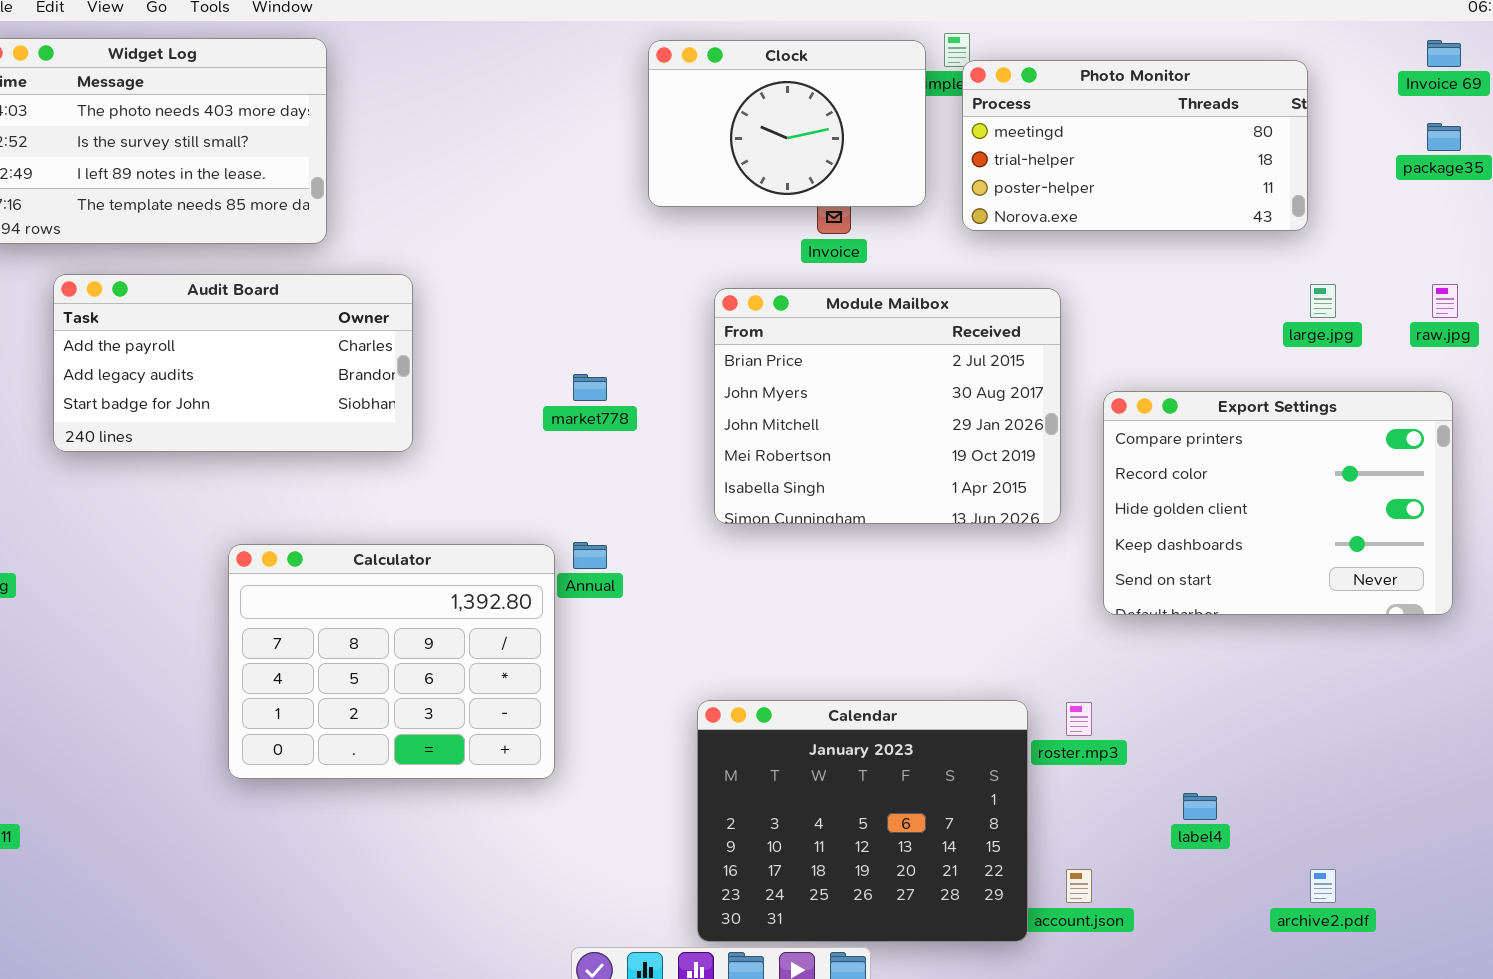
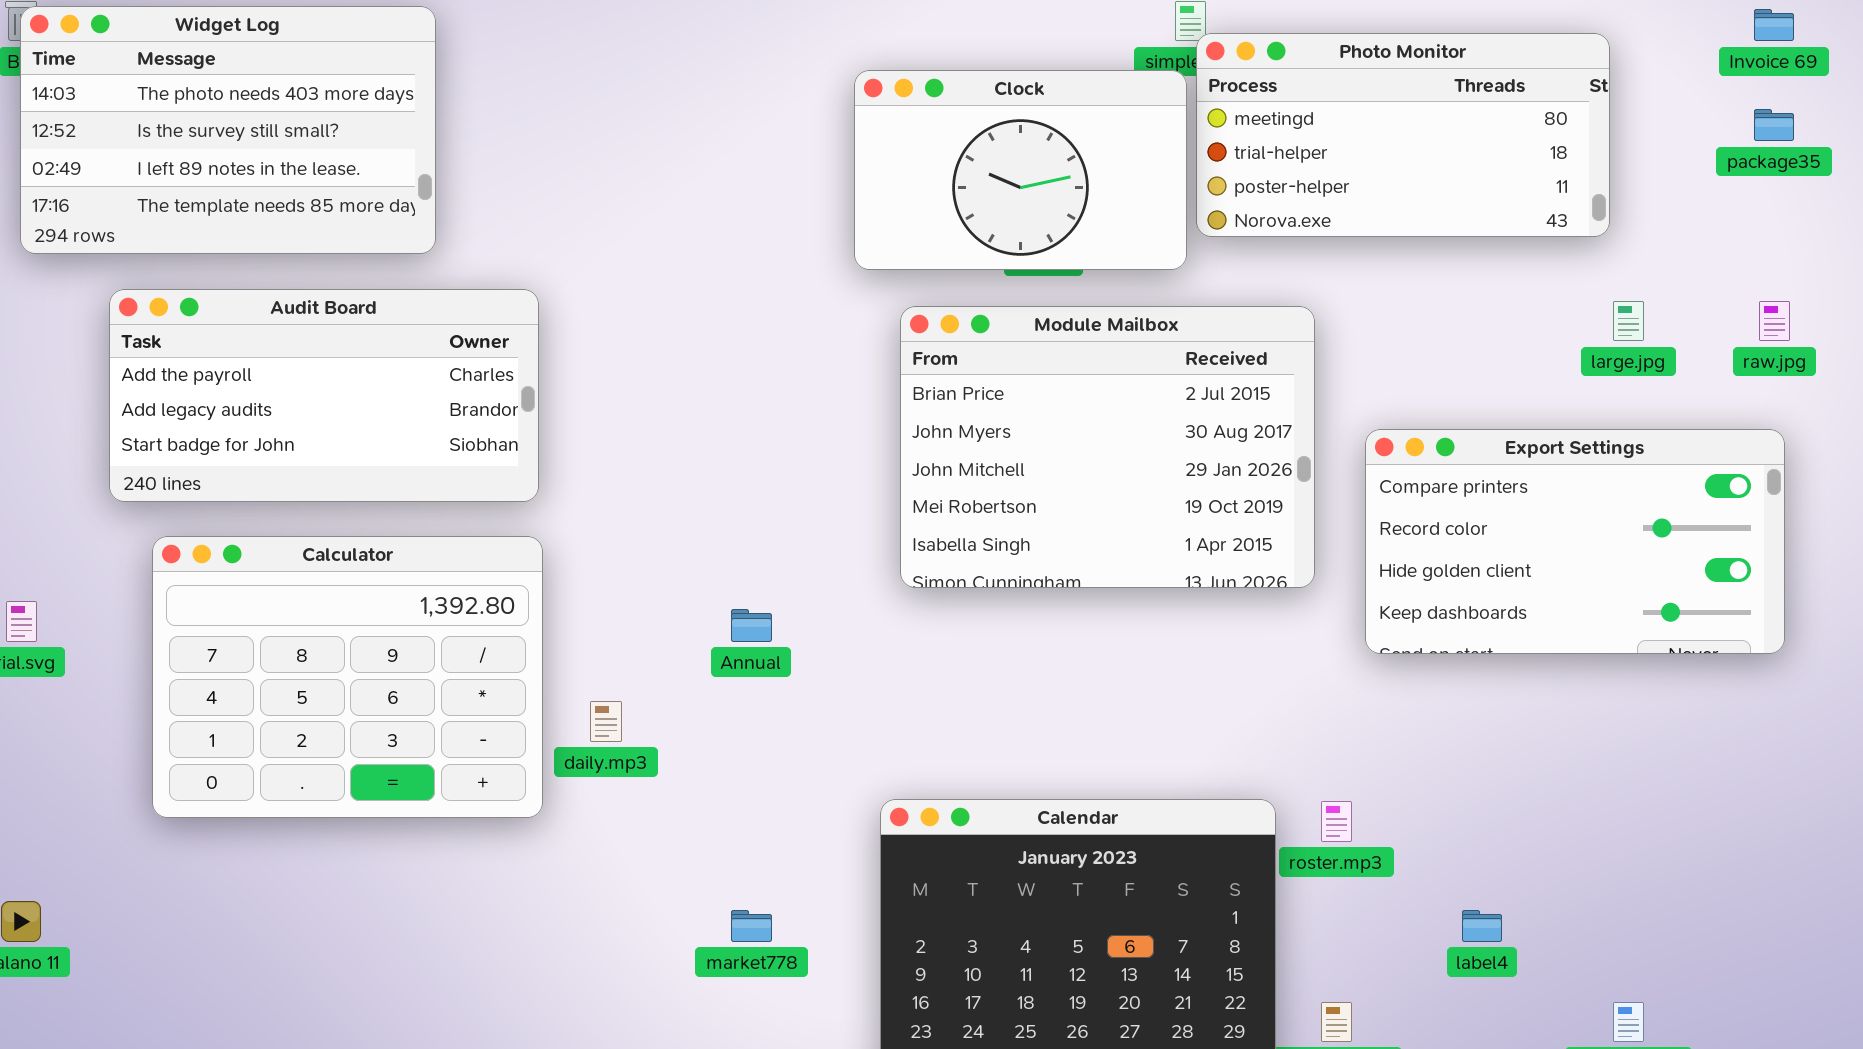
Clock: [648,40,926,207] -> [854,70,1187,270], moved
market778: [573,374,607,401] -> [731,910,772,942], moved
Export Settings: [1103,391,1453,615] -> [1365,429,1785,654], resized
Calculator: [228,544,555,779] -> [152,536,543,818], moved

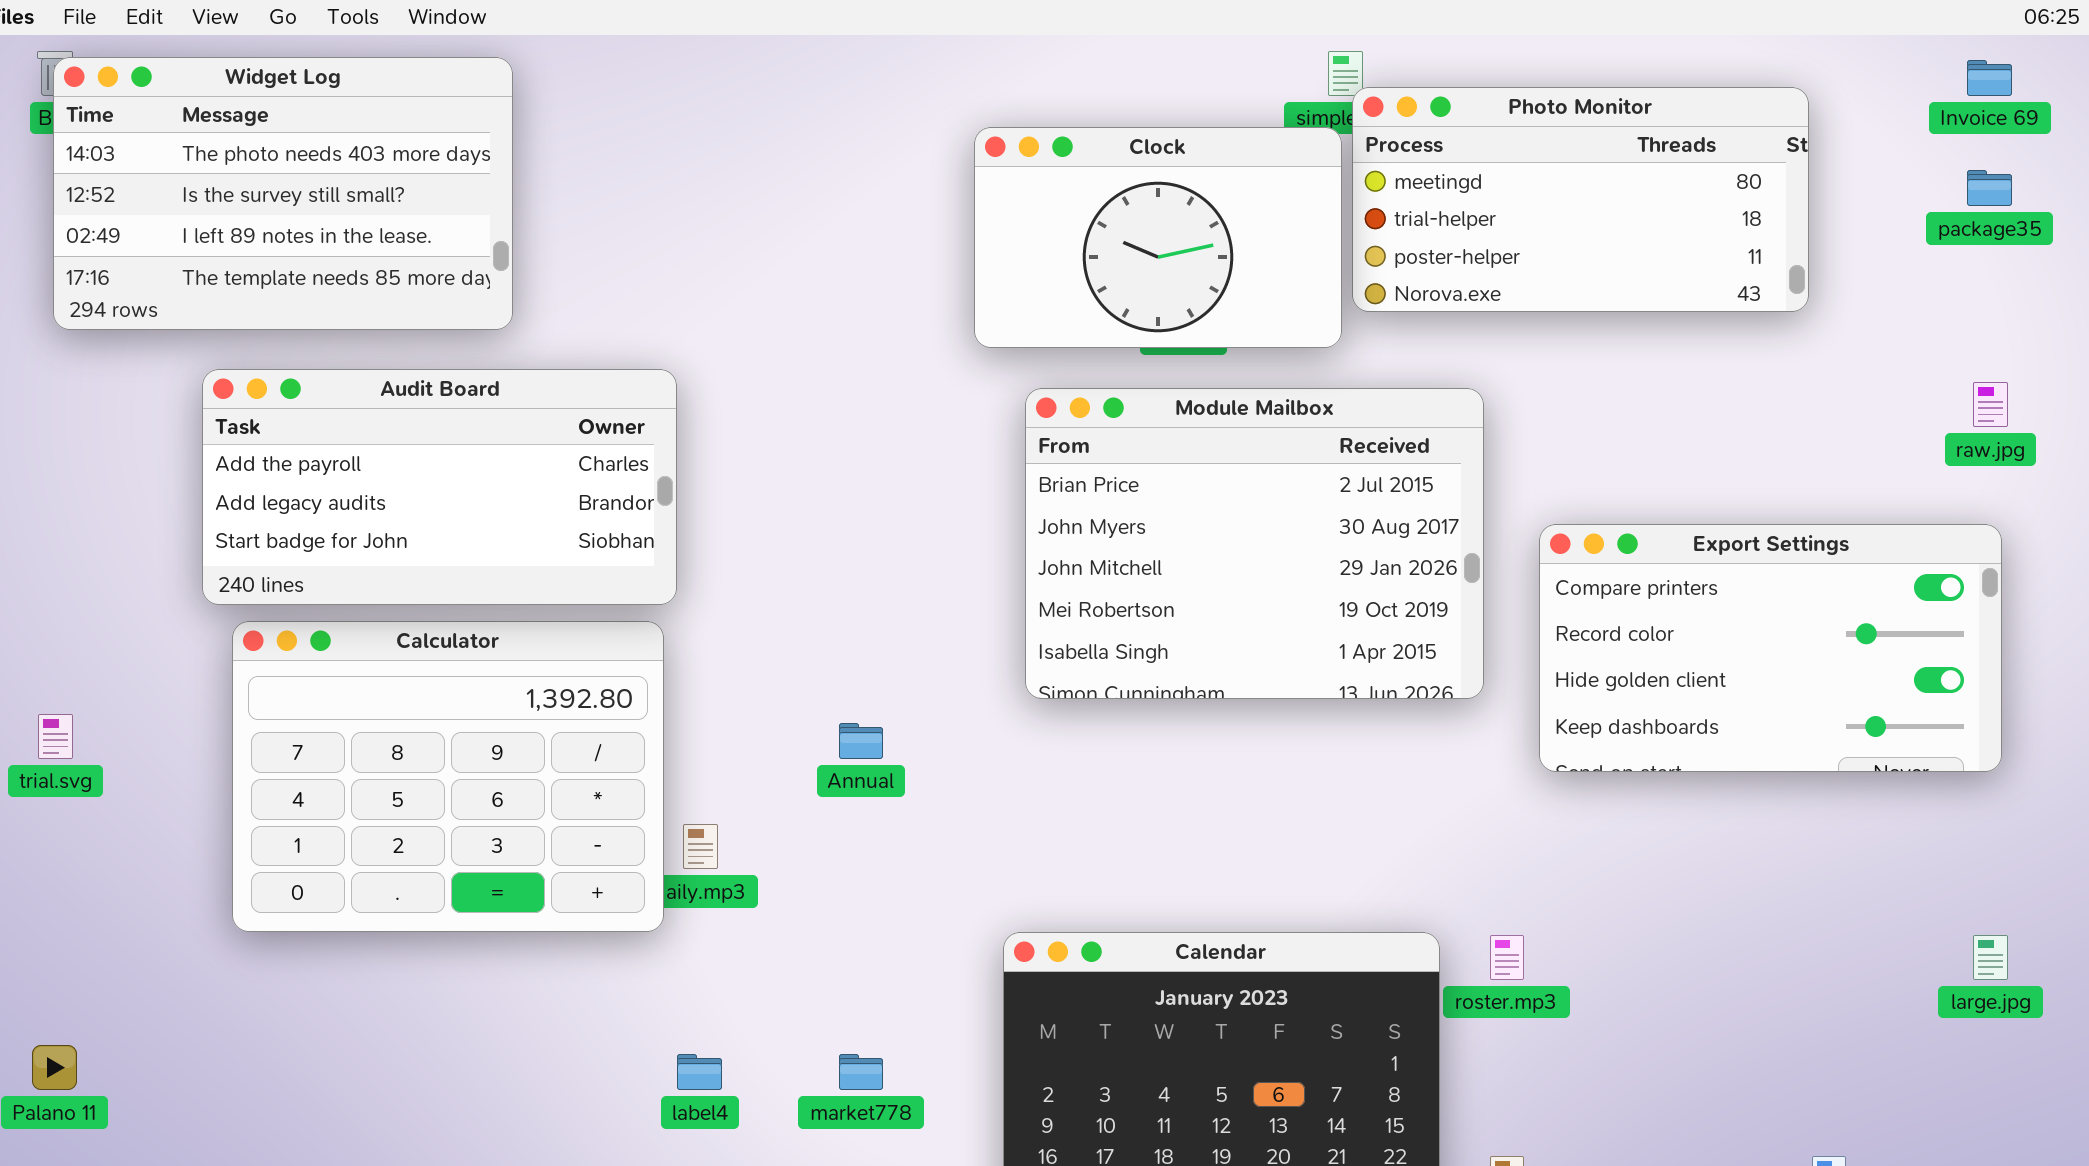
Audit Board: [109,289,539,502] -> [202,369,677,605], moved
large.jpg: [1613,301,1644,341] -> [1973,935,2008,980], moved
Calculator: [152,536,543,818] -> [232,621,664,932], moved
label4: [1462,910,1502,942] -> [677,1054,722,1090], moved

